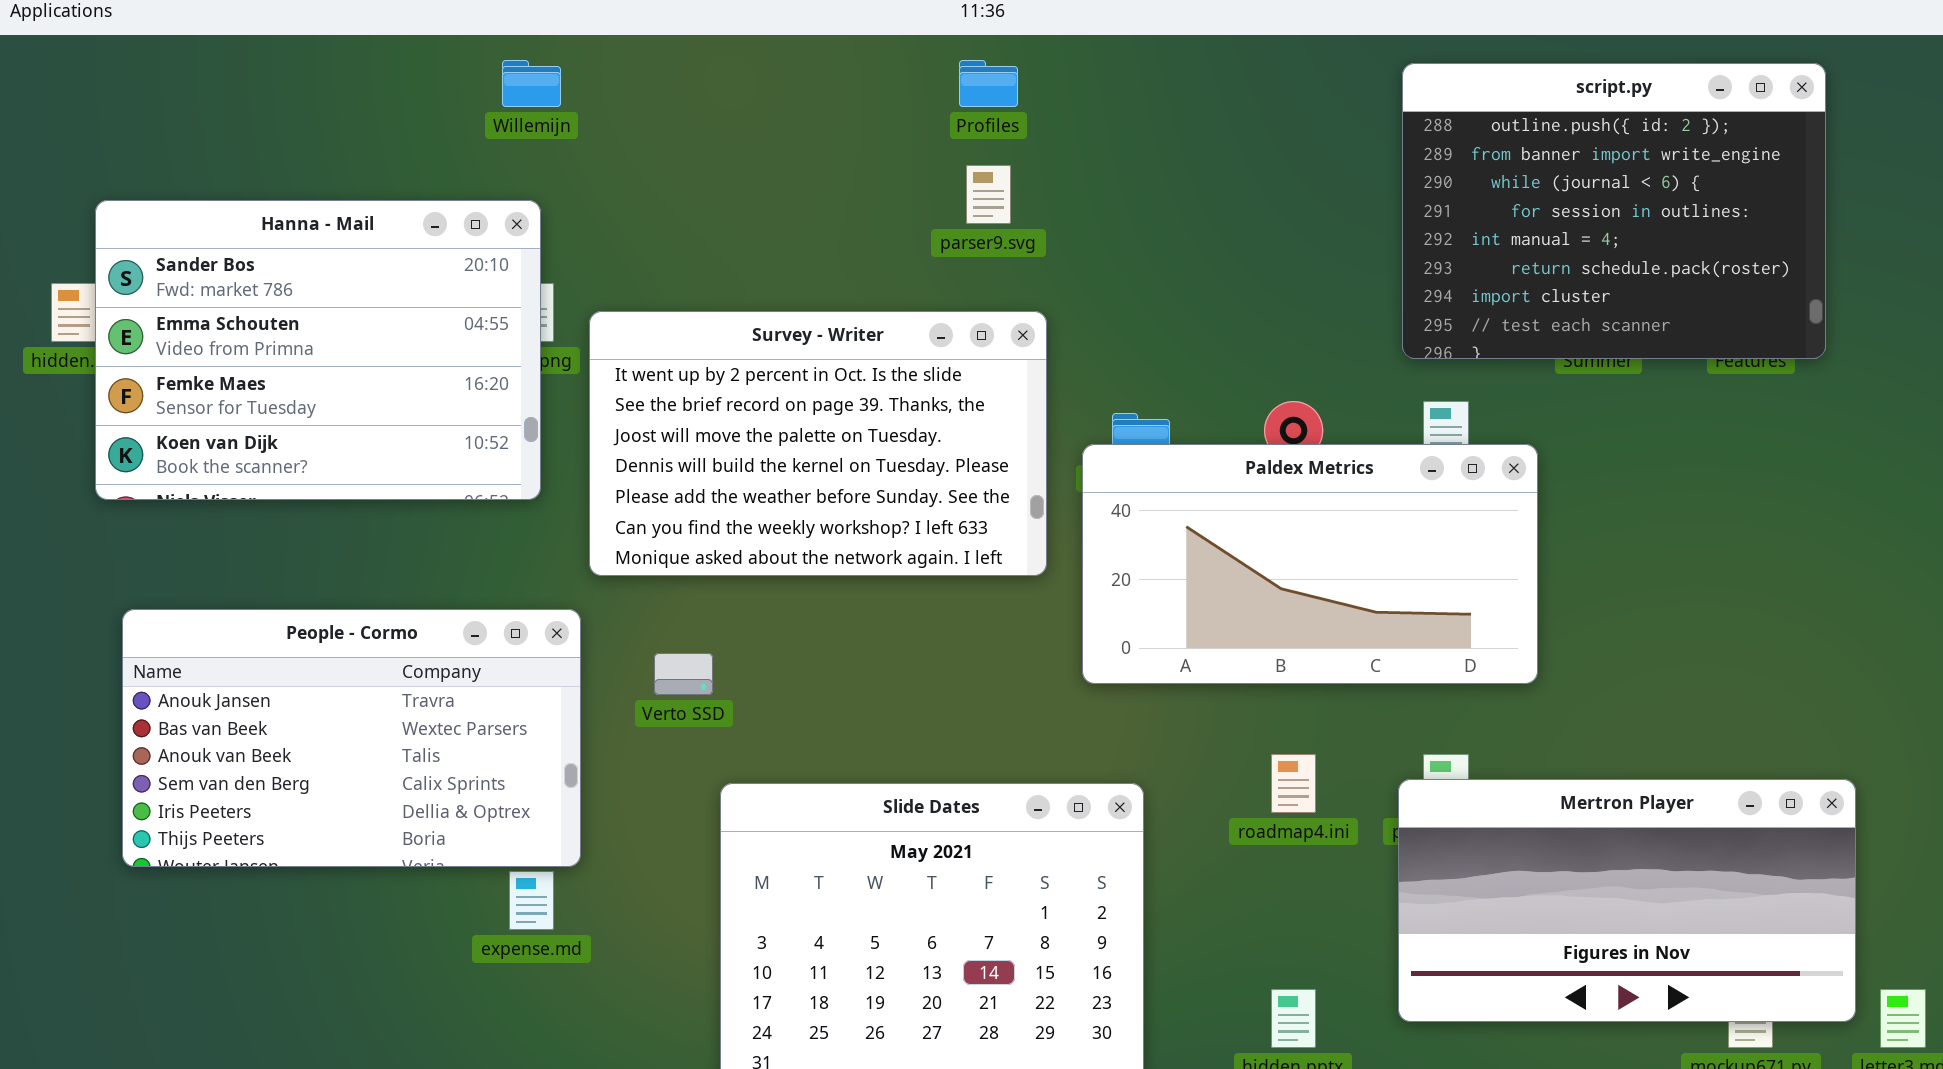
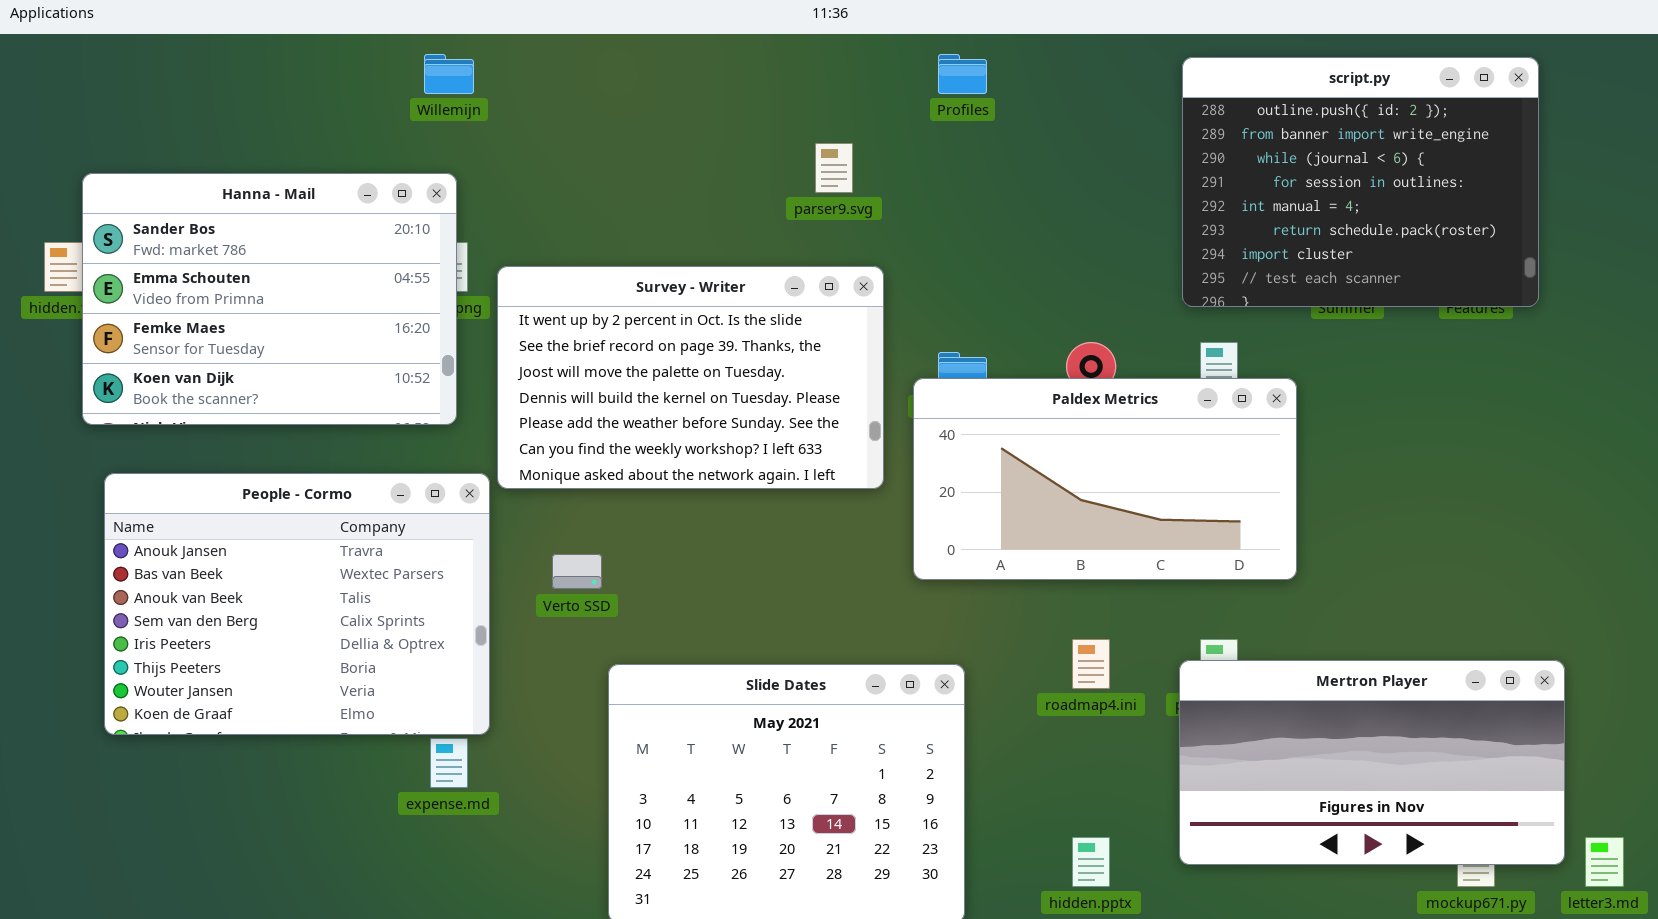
Profiles: [959,60,1018,107] -> [938,54,987,94], moved
People - Cormo: [122,609,581,867] -> [104,473,490,735], resized

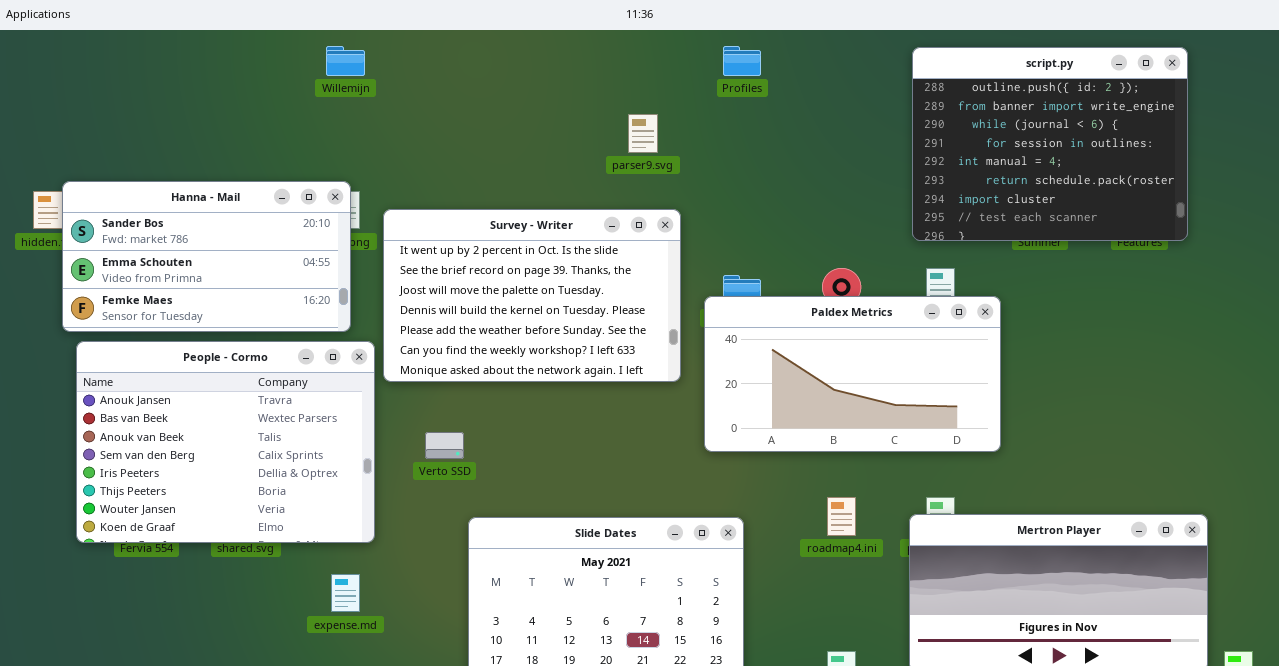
Hanna - Mail: [82,173,457,425] -> [62,181,351,332], resized
People - Cormo: [104,473,490,735] -> [76,341,375,543], moved

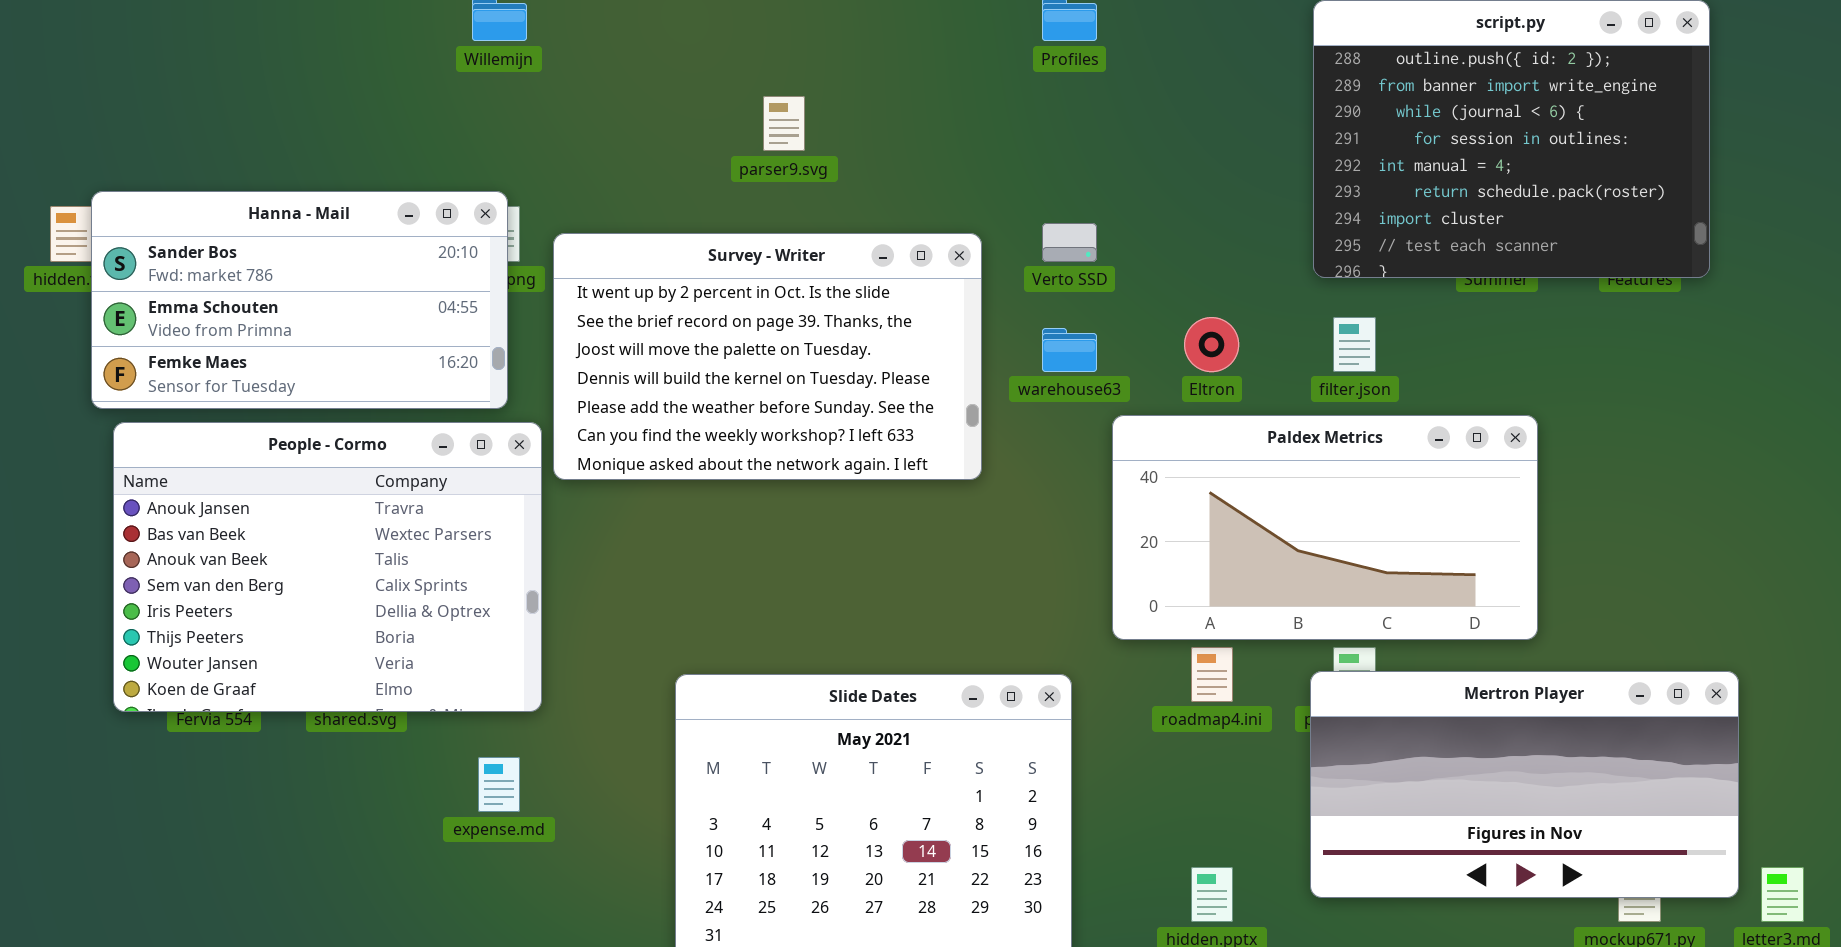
parser9.svg: [628,114,658,153] -> [763,96,805,151], moved
Paldex Metrics: [704,296,1001,452] -> [1112,415,1538,640], moved
Verto SSD: [425,432,464,459] -> [1042,223,1097,262], moved

